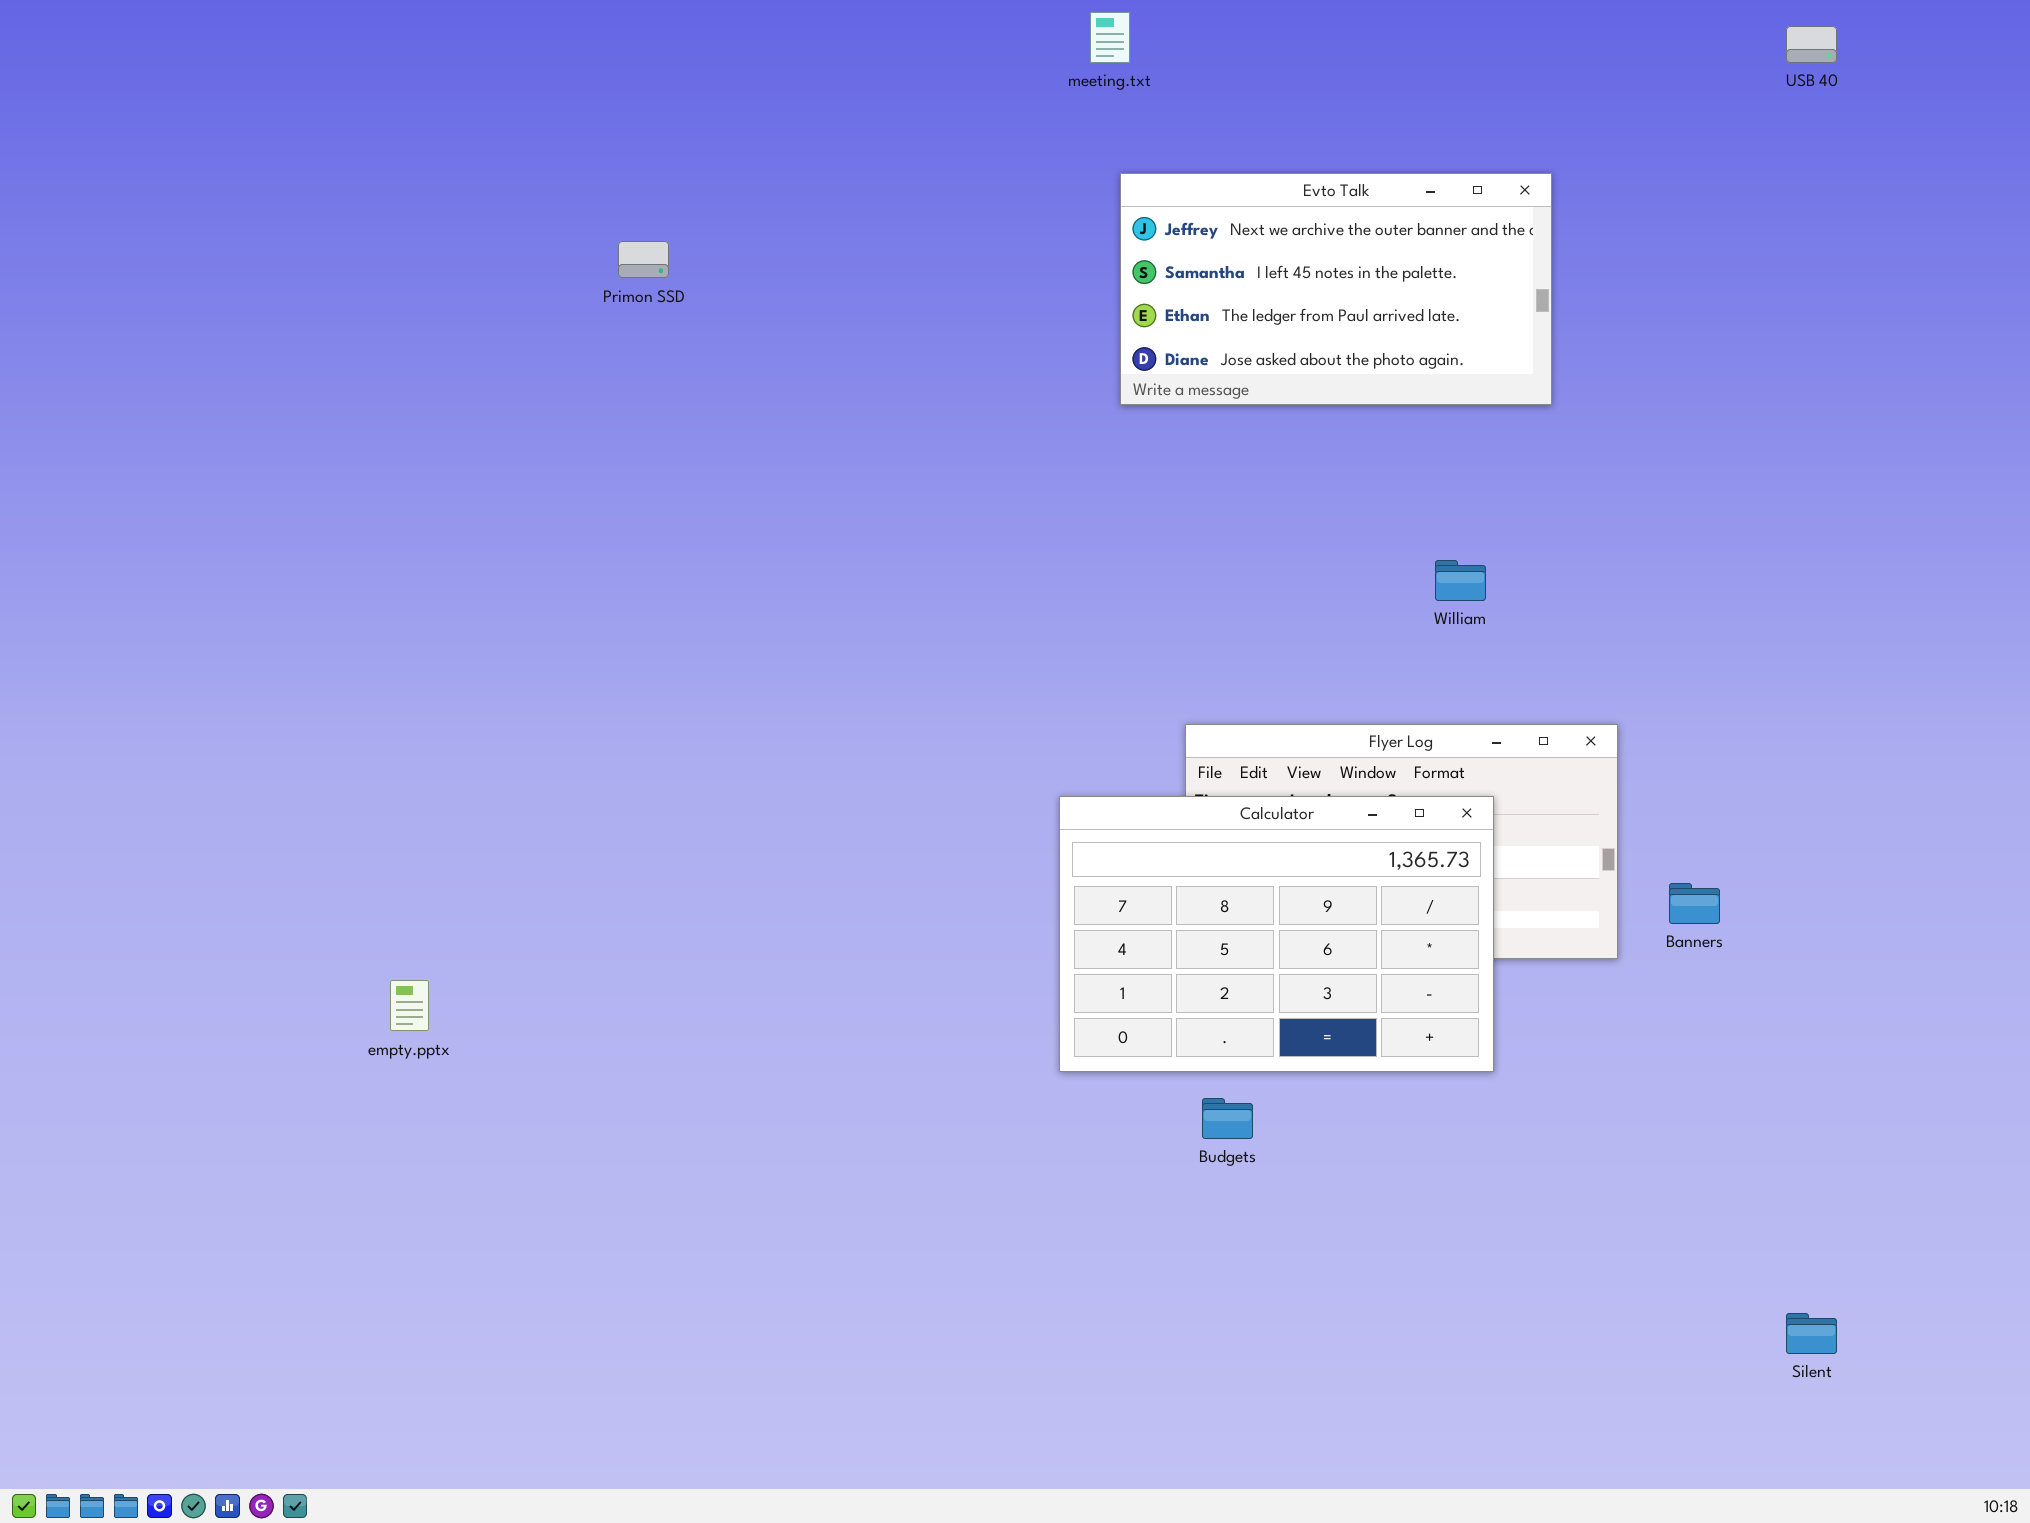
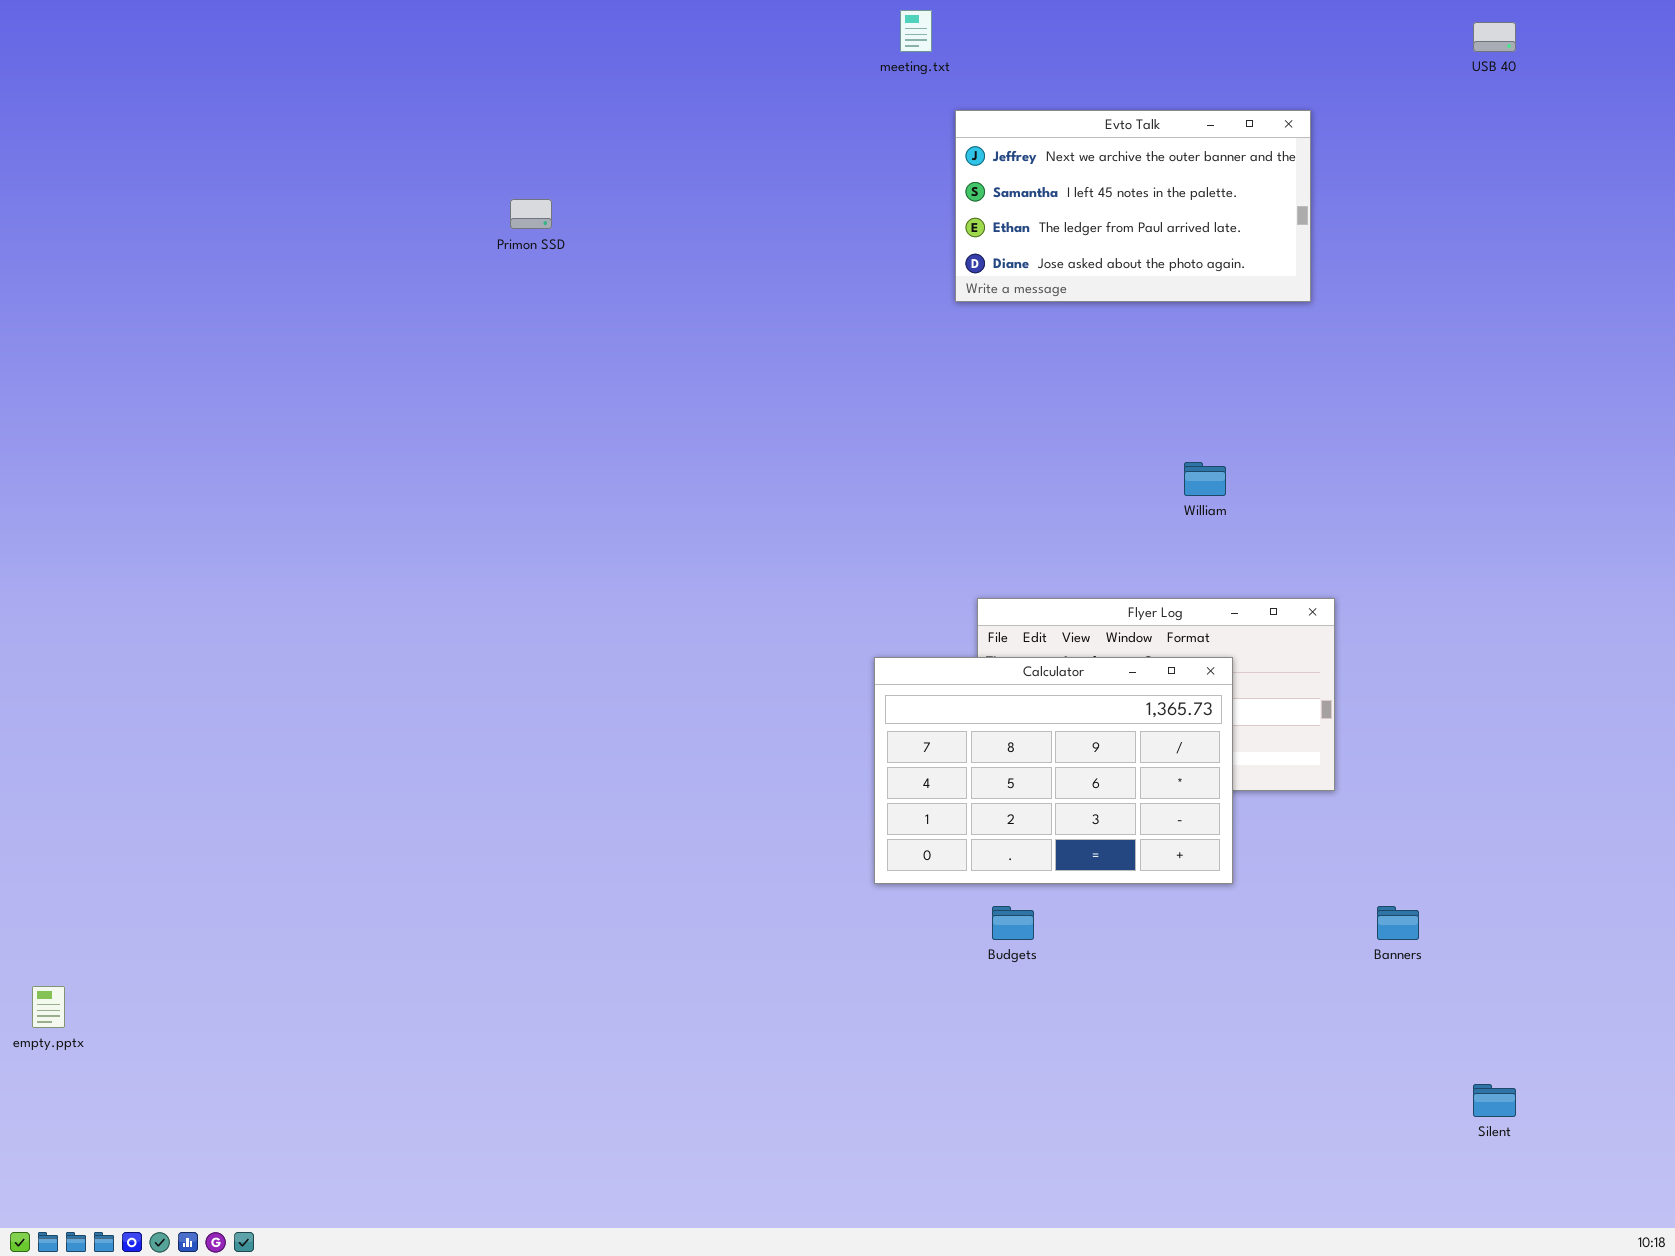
Evto Talk: [1120,173,1552,405] -> [955,110,1311,302], moved
Banners: [1669,883,1720,924] -> [1377,906,1419,940], moved
empty.pptx: [390,980,429,1031] -> [32,986,65,1028], moved

